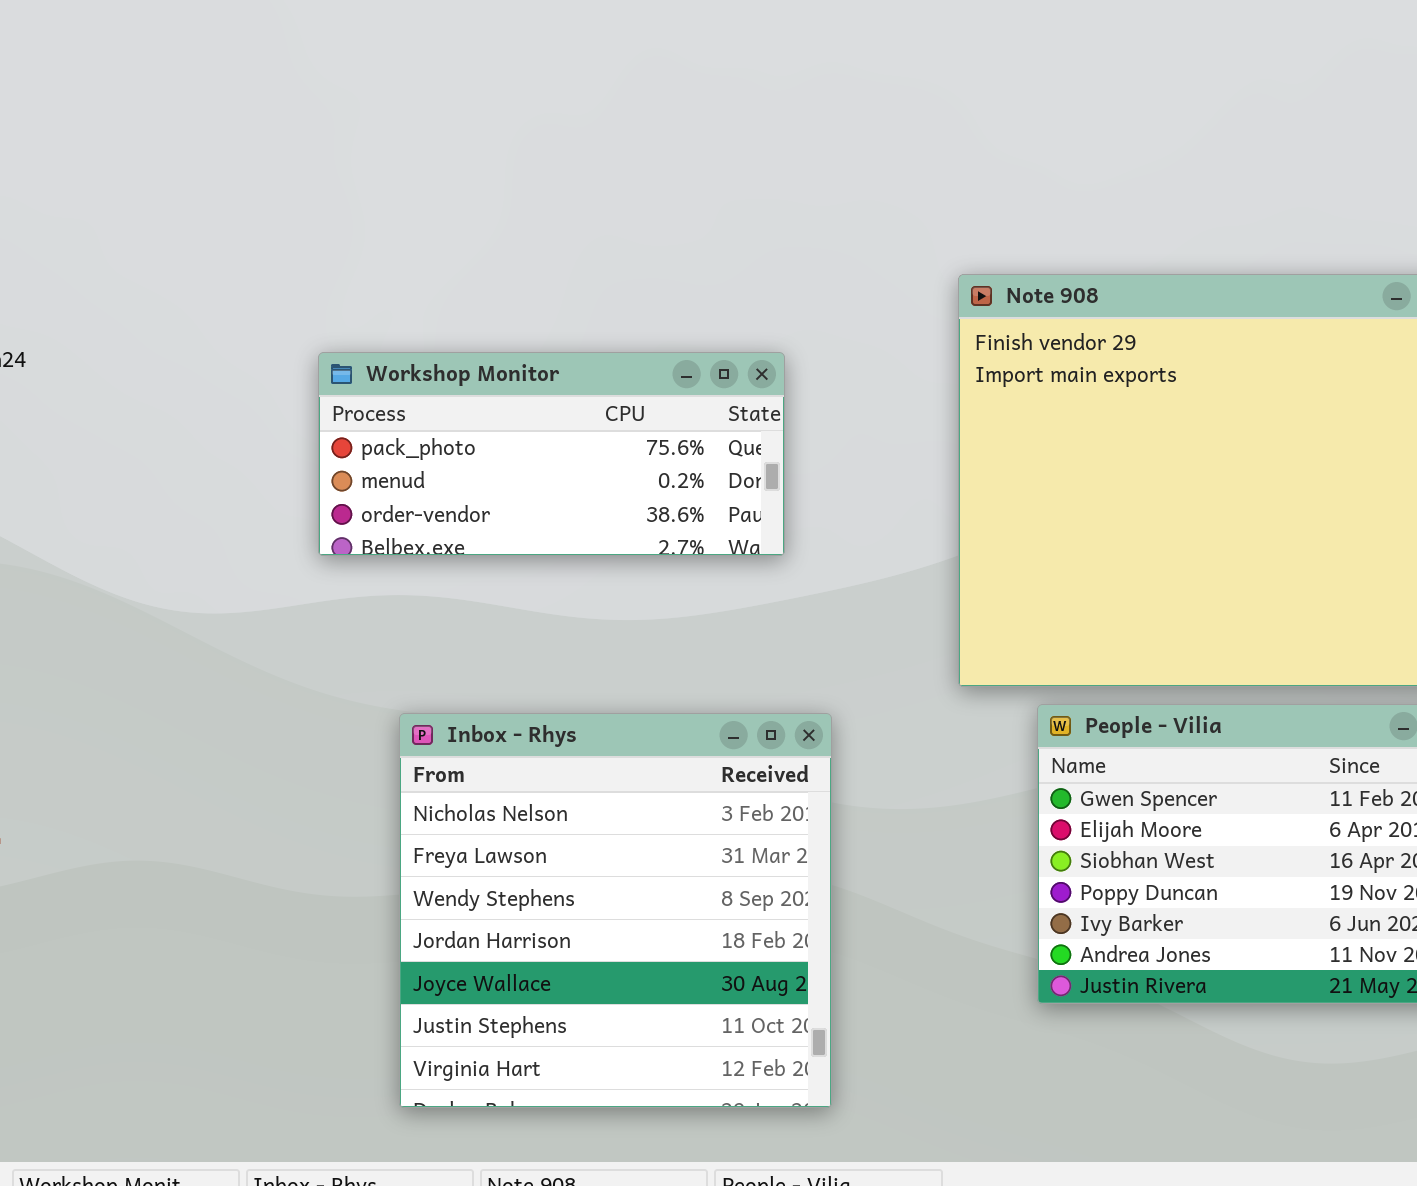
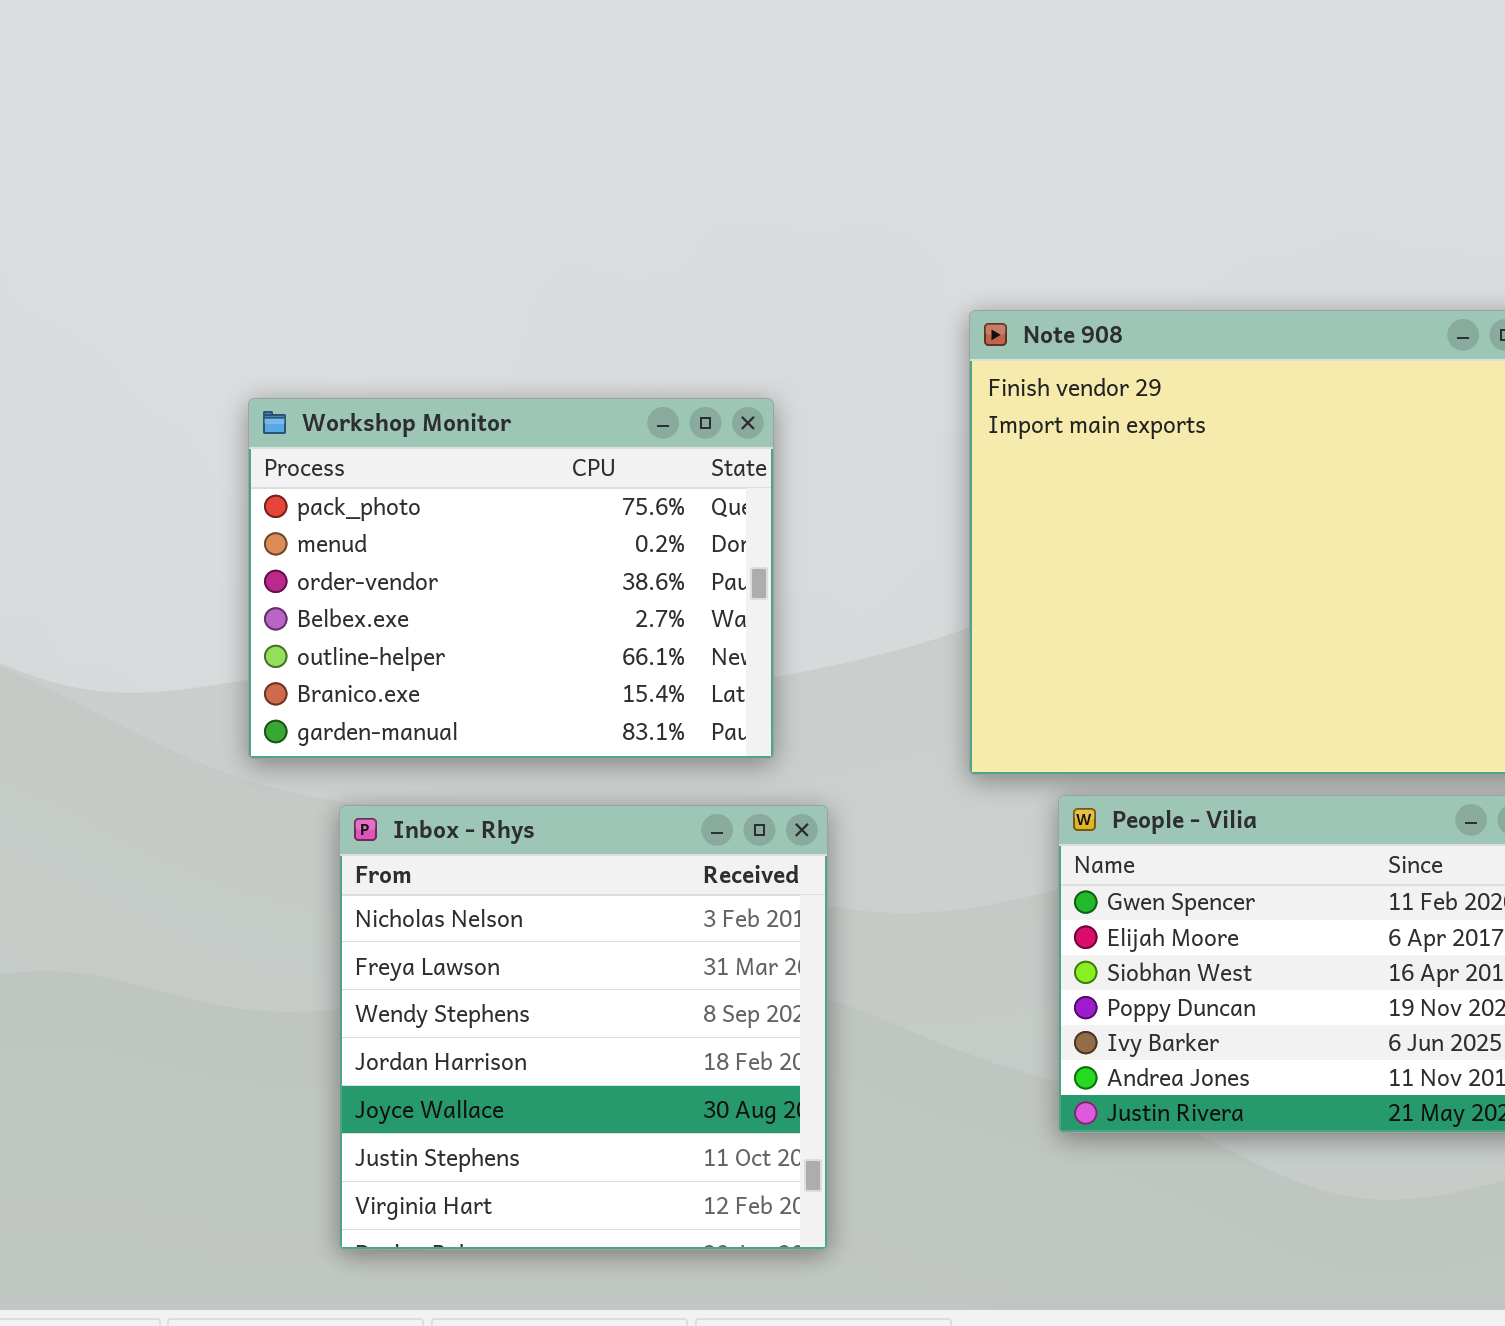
Workshop Monitor: [318,352,785,556] -> [248,398,774,759], resized

